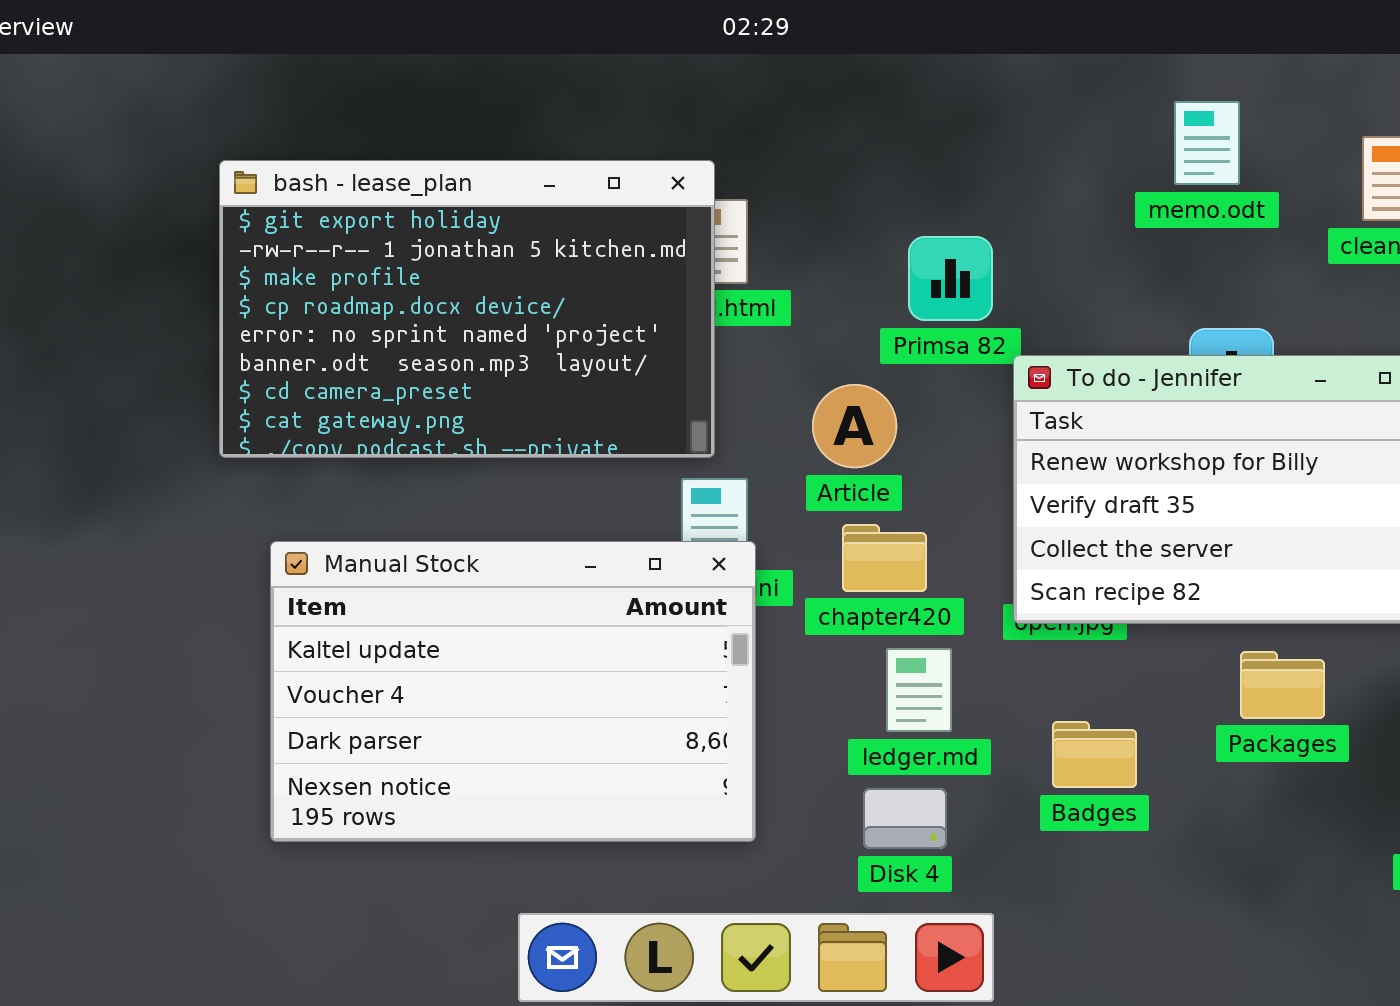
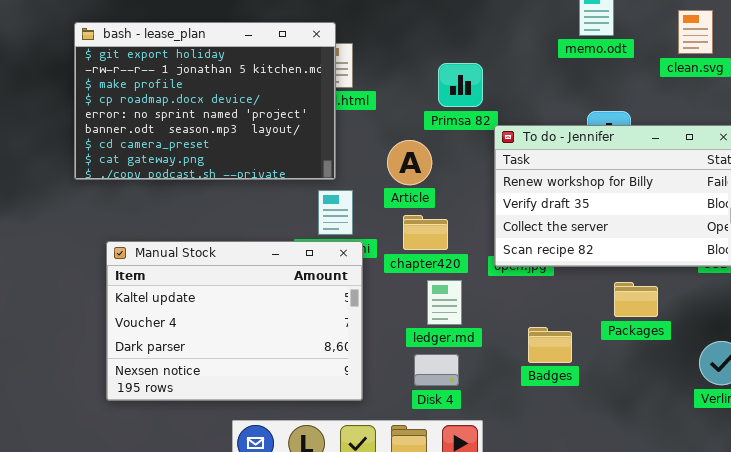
Manual Stock: [270,541,756,842] -> [106,241,363,401], moved
Badges: [1052,721,1137,788] -> [528,327,572,363], moved

